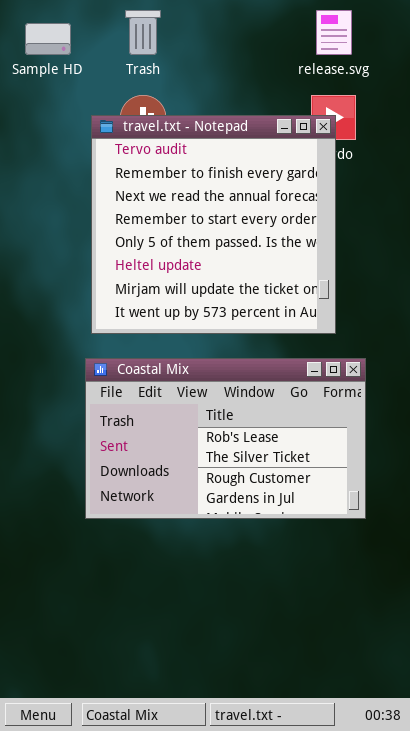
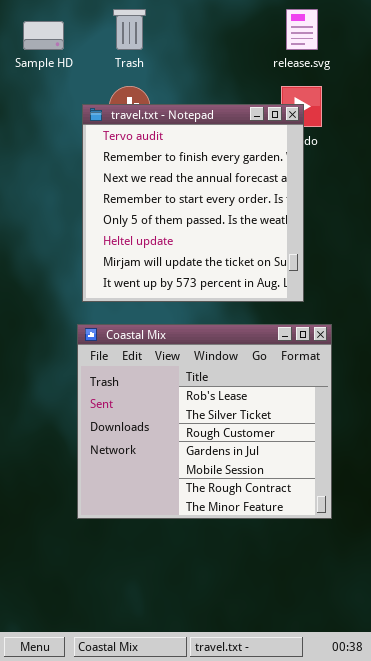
Coastal Mix: [85,358,366,519] -> [77,324,332,519], resized

